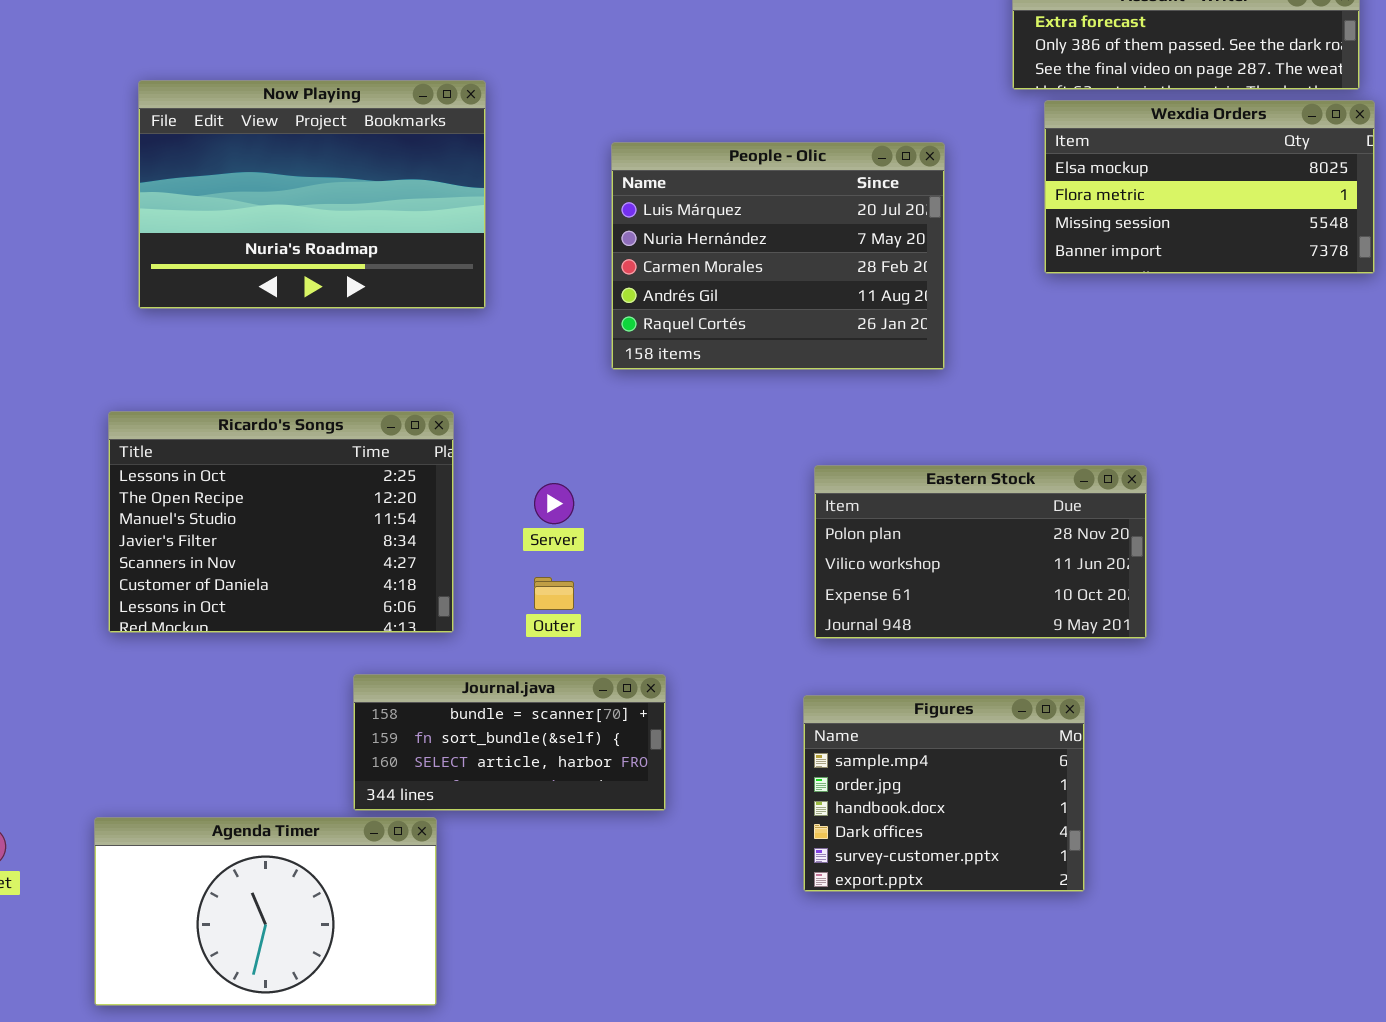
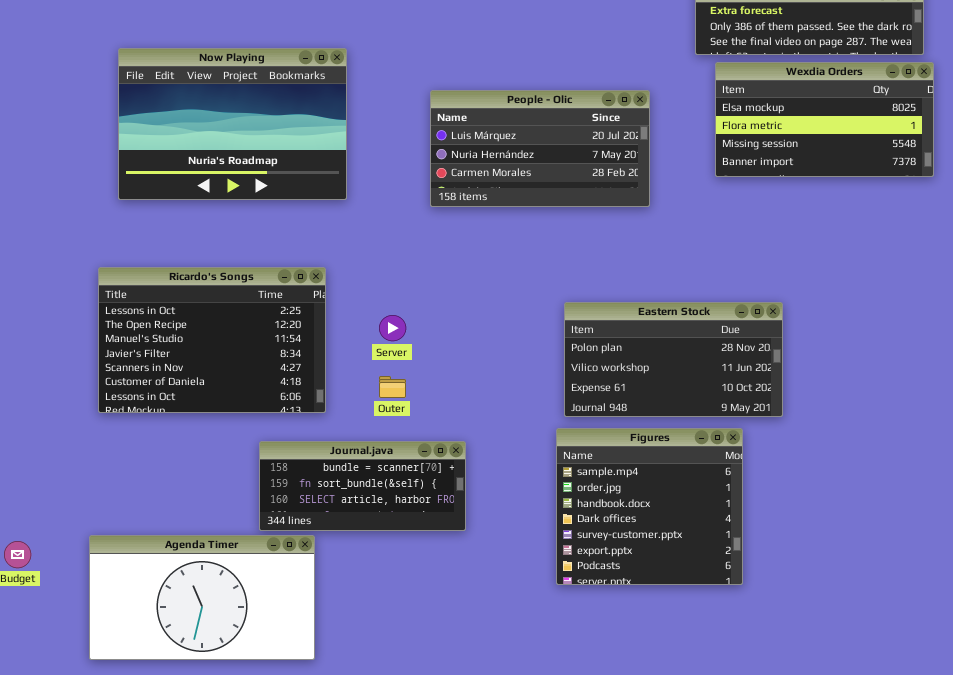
People - Olic: [611,142,945,370] -> [430,90,650,207], resized
Figures: [803,695,1085,892] -> [556,428,743,585], resized

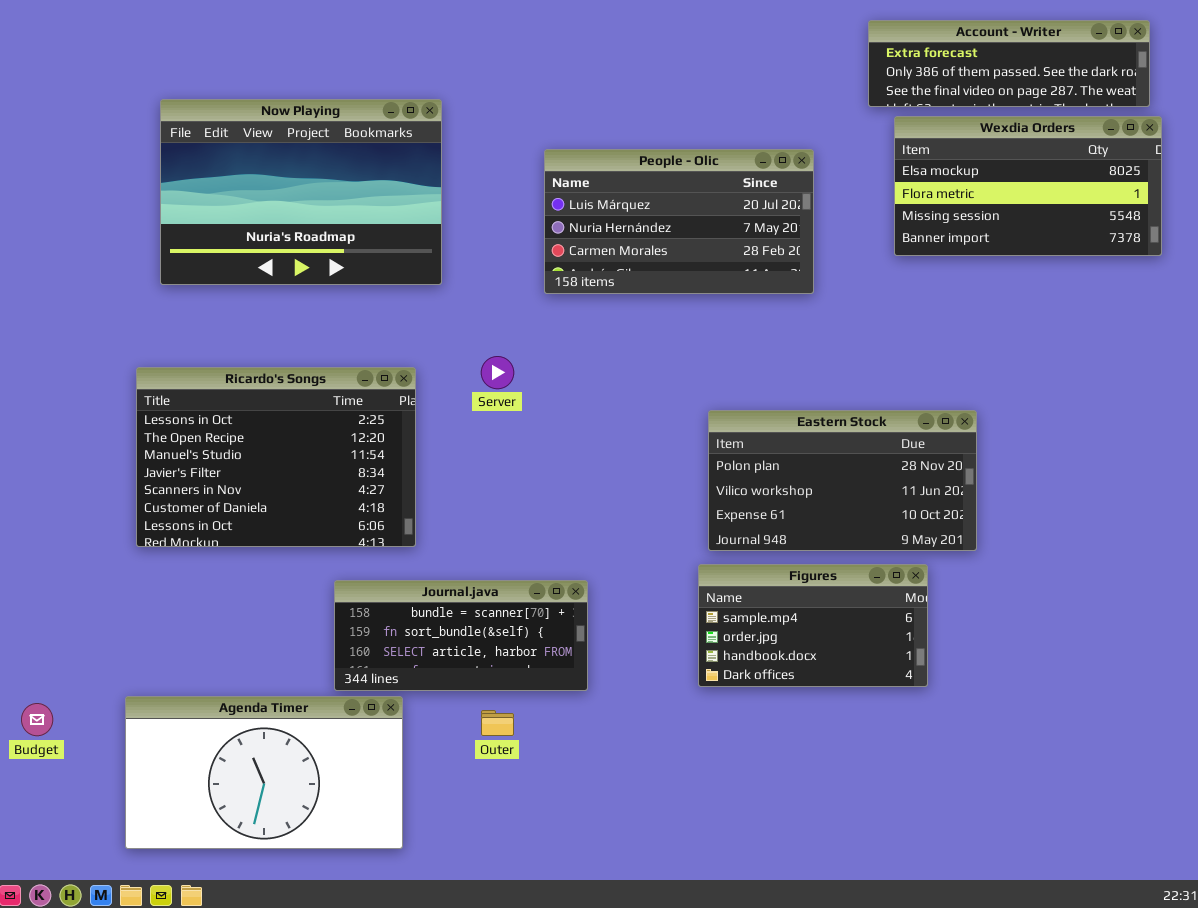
Server: [379,315,406,341] -> [481,356,514,389], moved
Outer: [379,376,406,398] -> [481,710,514,736], moved
Figures: [556,428,743,585] -> [698,564,928,687], resized

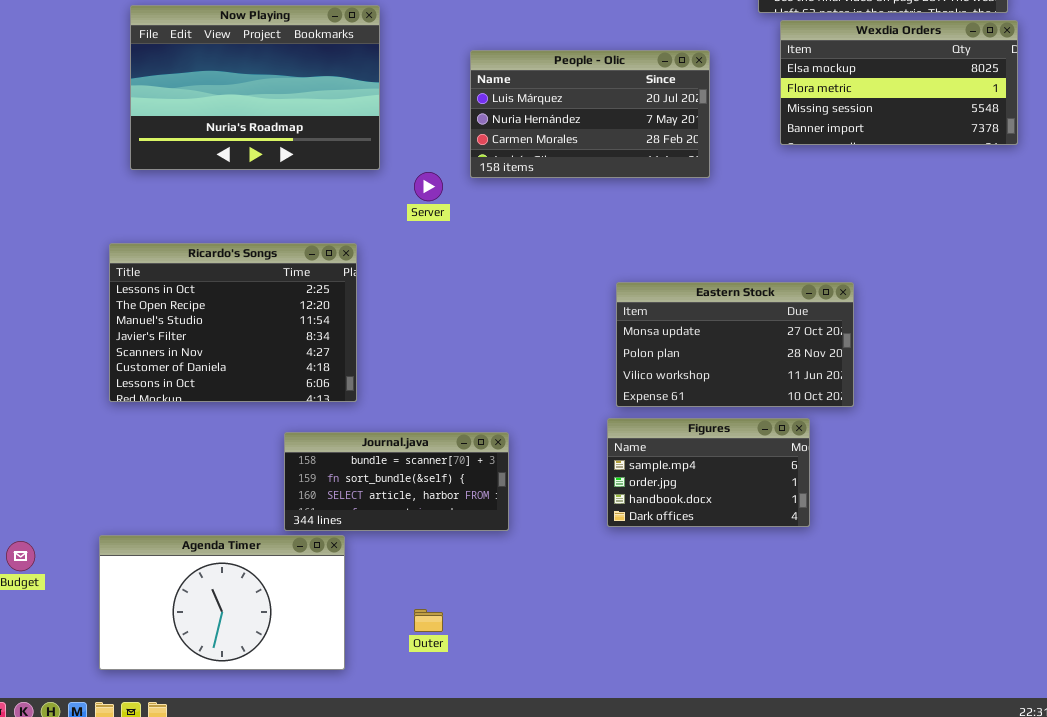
Server: [481,356,514,389] -> [414,172,443,201], moved
Eastern Stock: [708,410,977,551] -> [616,282,854,407], scrolled up 1 row
Outer: [481,710,514,736] -> [414,609,443,632], moved

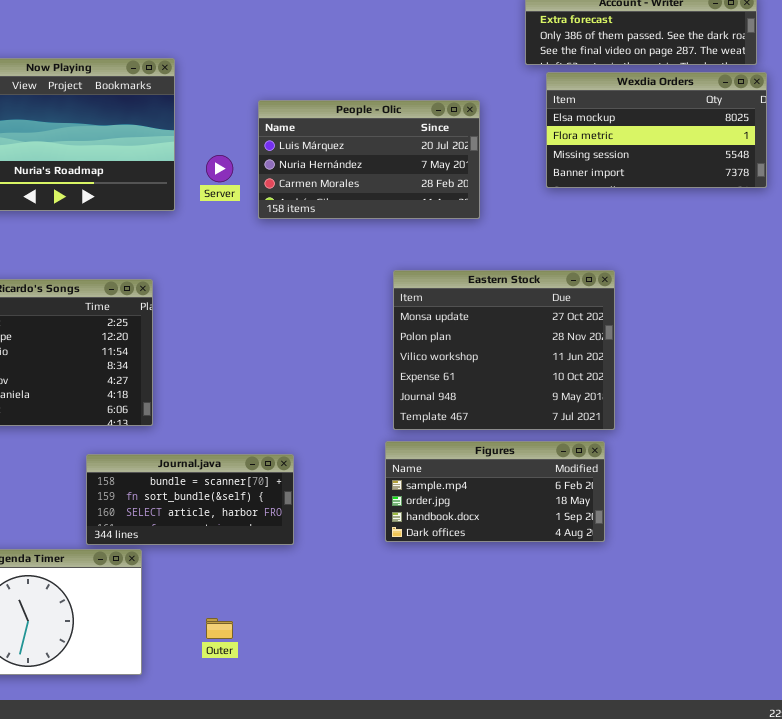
Server: [414,172,443,201] -> [206,155,233,182], moved
Eastern Stock: [616,282,854,407] -> [393,270,615,430], resized
Figures: [607,418,810,527] -> [385,441,605,542], resized

